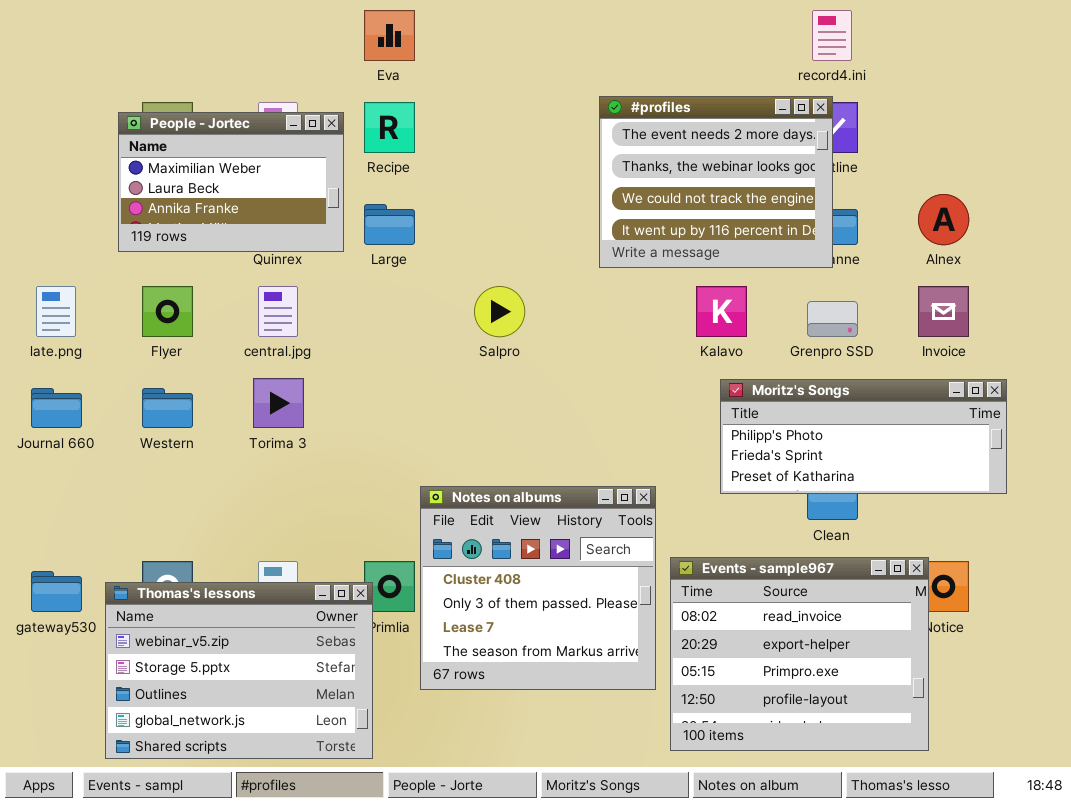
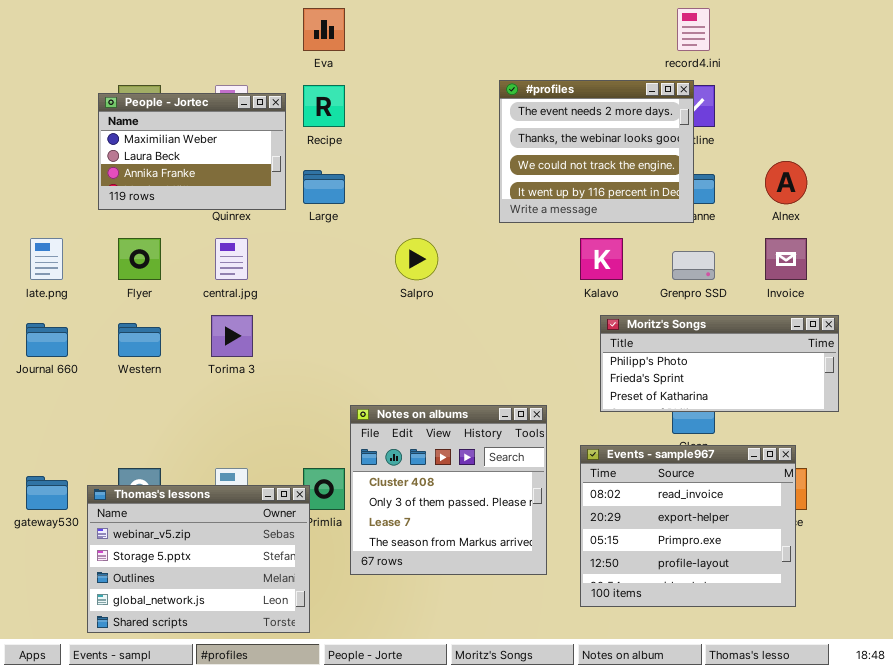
Events - sample967: [670,557,929,751] -> [580,445,796,607], moved

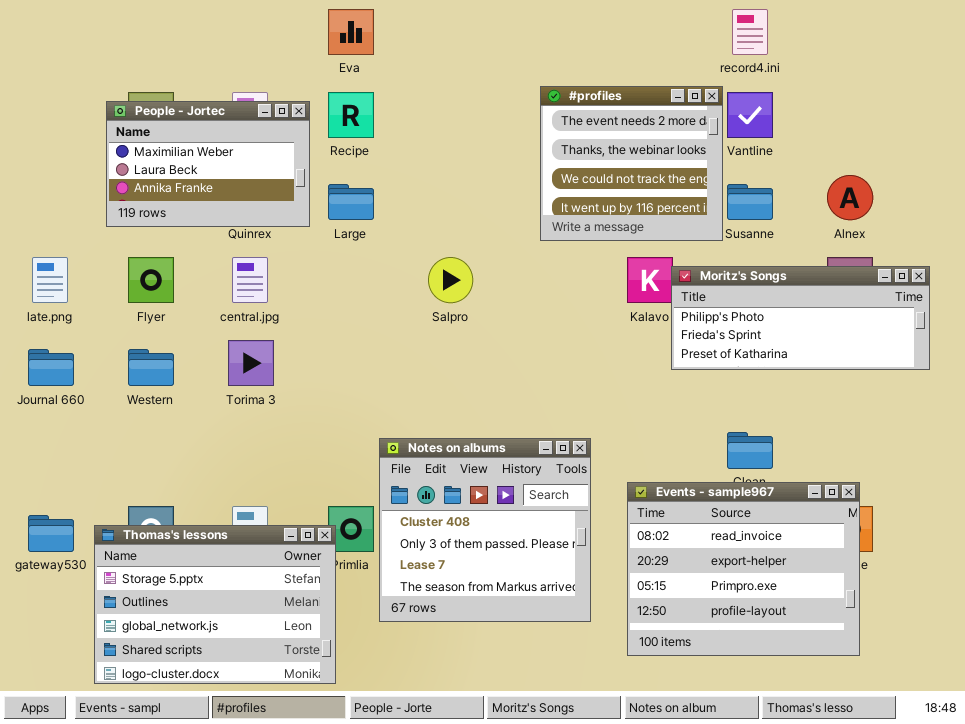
#profiles: [499,80,694,223] -> [540,86,723,241], resized
Moritz's Songs: [600,315,839,412] -> [671,266,930,370], moved
Thomas's lessons: [87,485,310,633] -> [94,525,336,684], scrolled down 1 row

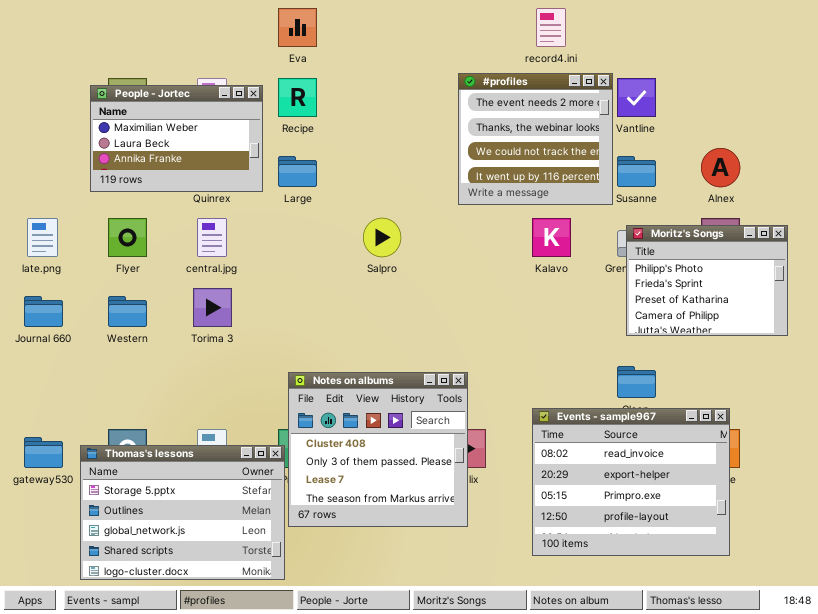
record4.ini: [732,9,768,55] -> [536,8,566,47], moved
Moritz's Songs: [671,266,930,370] -> [626,225,788,336], resized
Notes on albums: [379,438,591,622] -> [288,372,468,527], moved

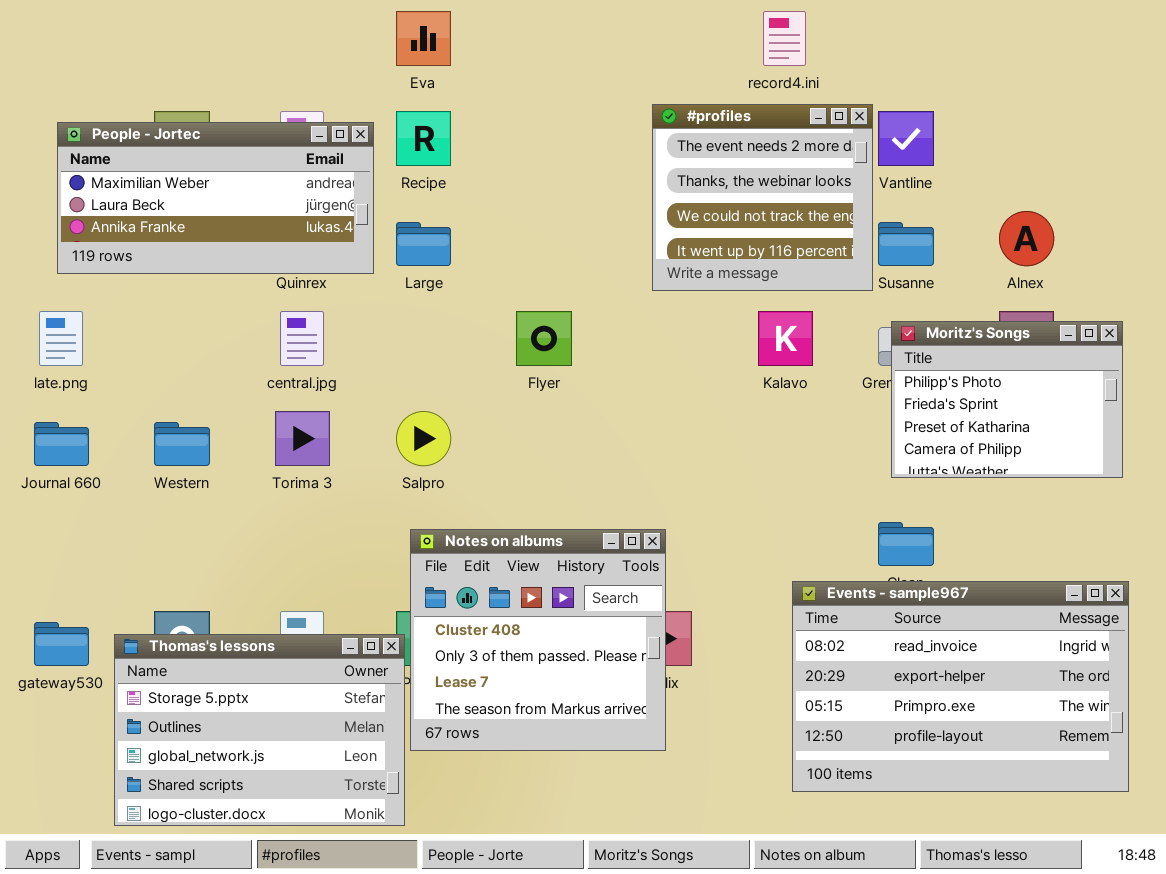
People - Jortec: [90,85,263,192] -> [57,122,374,274], resized
Flyer: [108,218,147,257] -> [516,311,572,366], moved
Salpro: [363,218,401,257] -> [396,411,451,466], moved
Events - sample967: [532,408,730,556] -> [792,581,1129,792], moved, resized

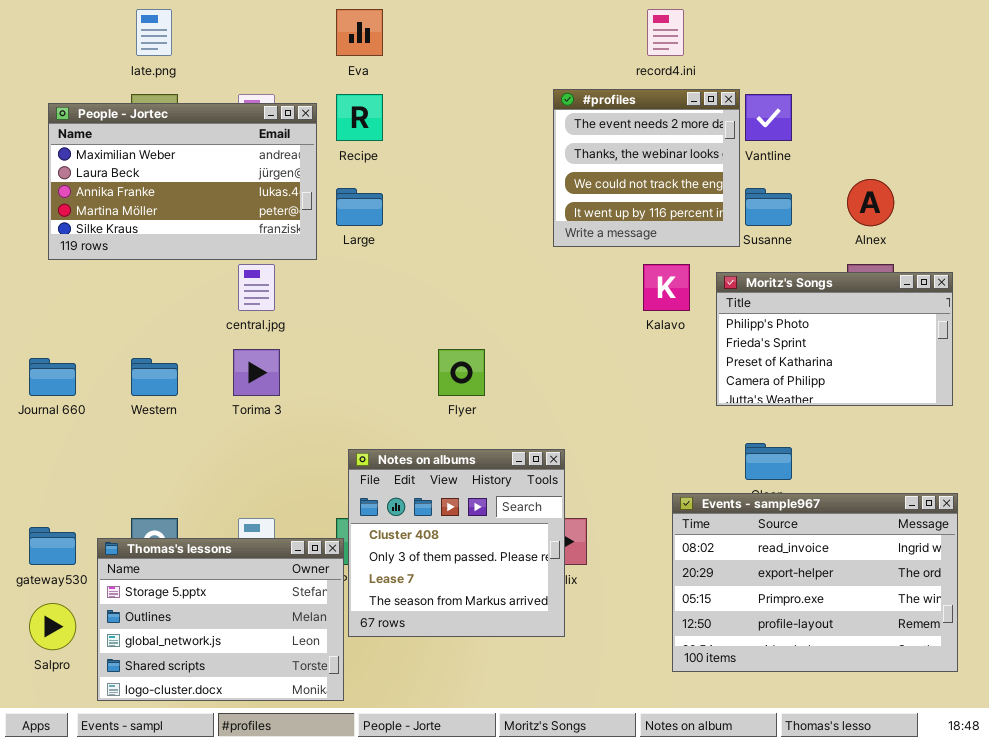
People - Jortec: [57,122,374,274] -> [48,103,317,260], resized
late.png: [39,311,83,366] -> [136,9,172,56], moved
Flyer: [516,311,572,366] -> [438,349,485,396], moved
Moritz's Songs: [891,321,1123,478] -> [716,272,953,406], resized
Salpro: [396,411,451,466] -> [29,603,76,650], moved

